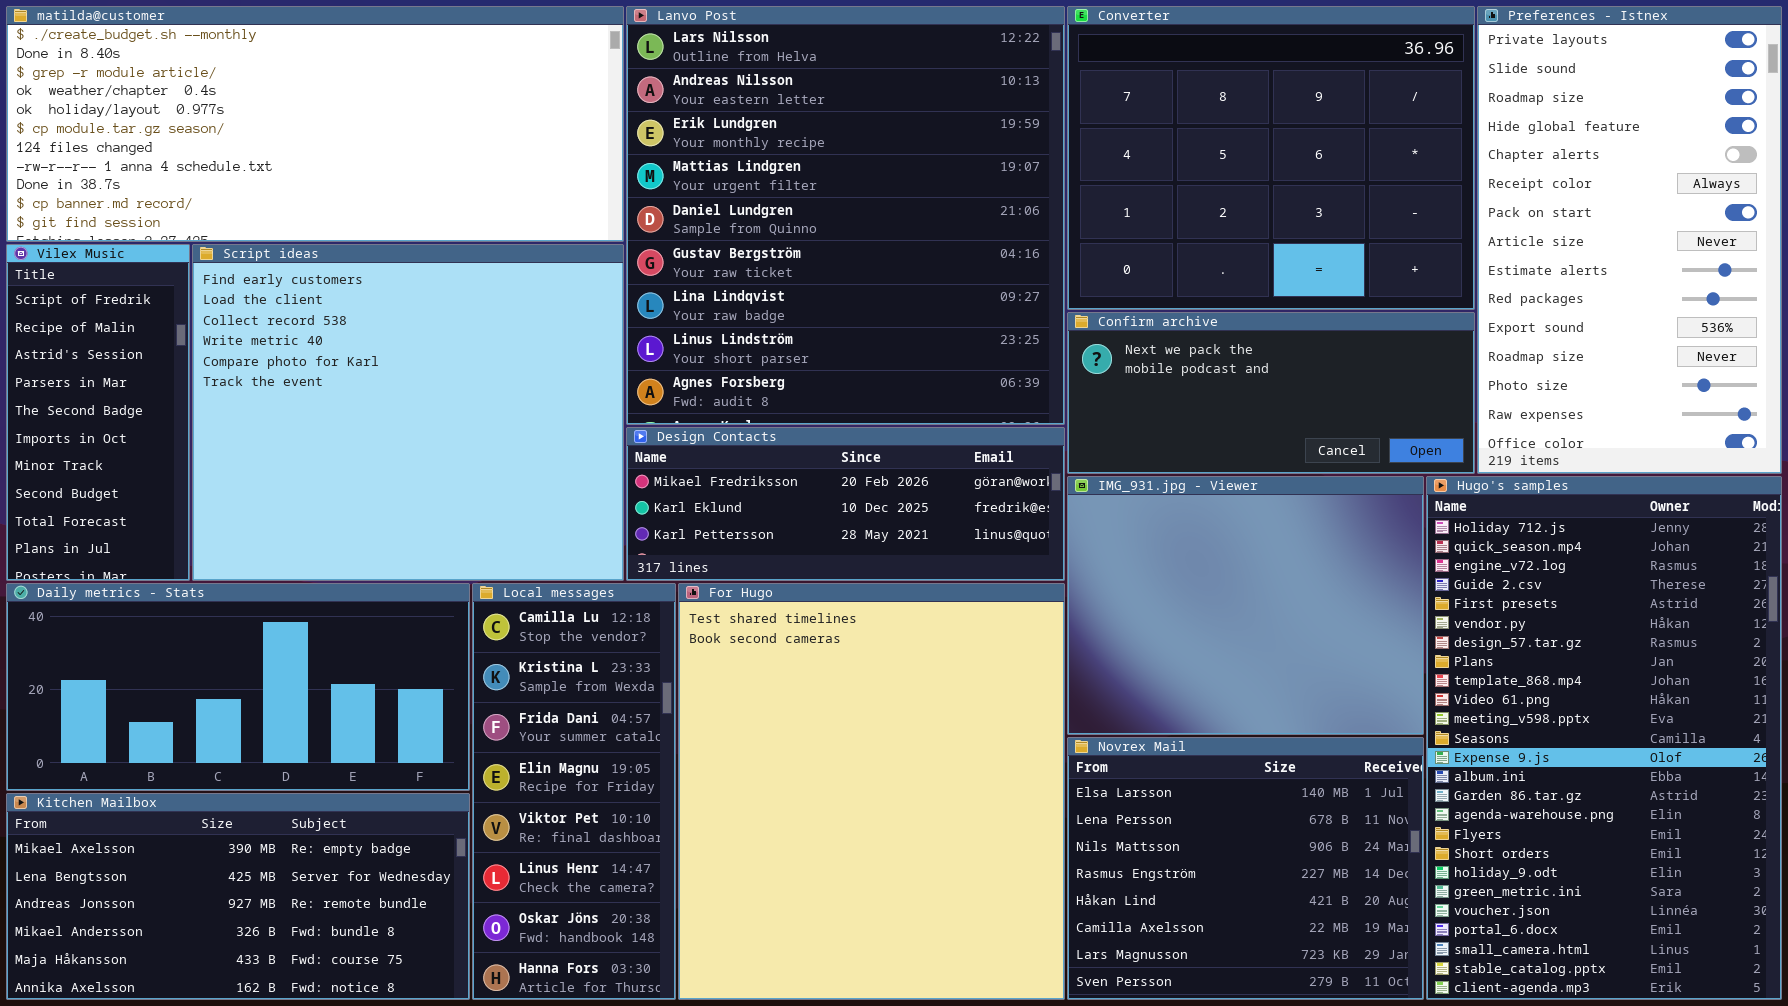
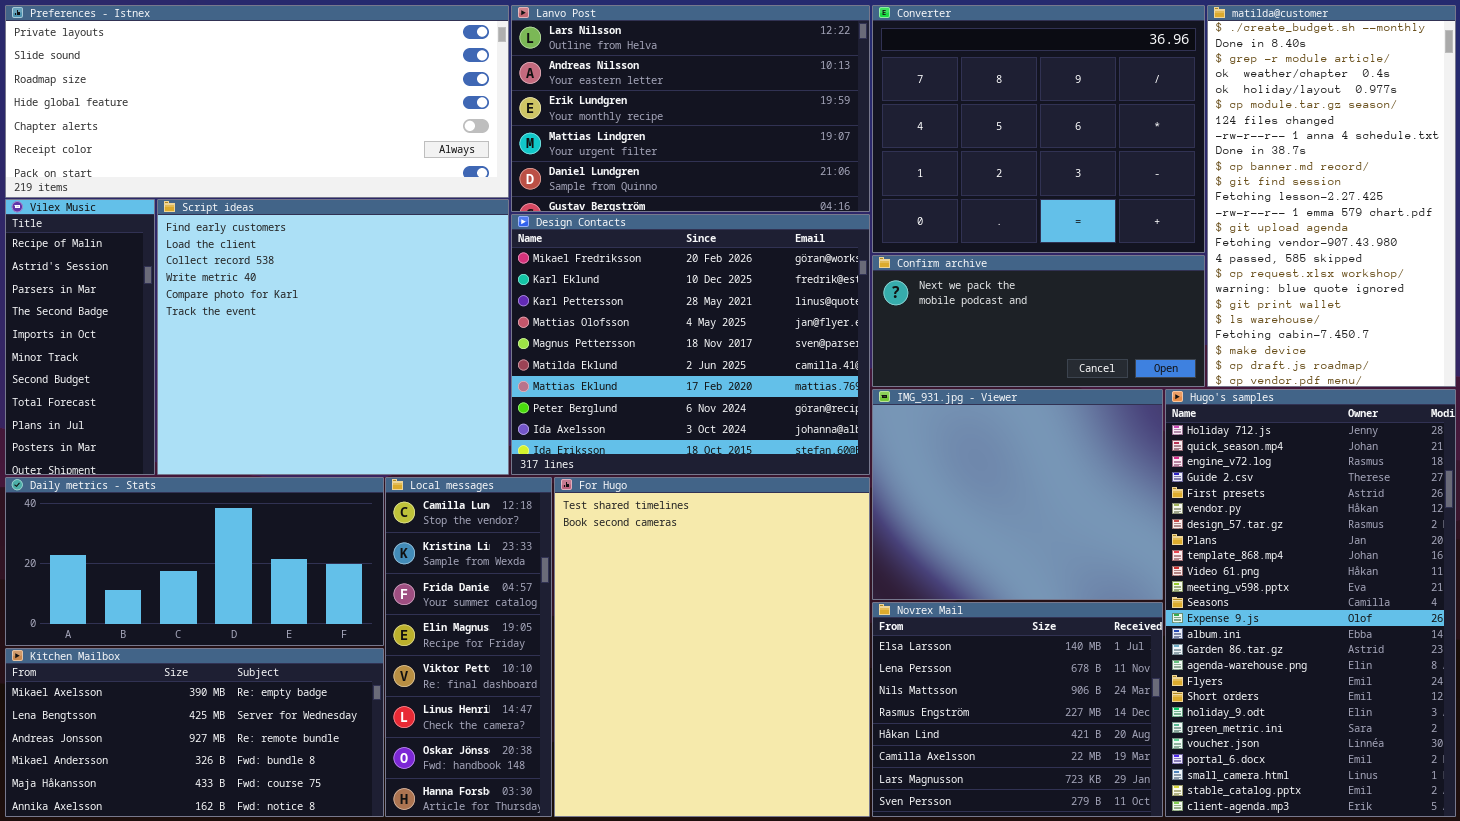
matilda@customer: [6,6,624,242] -> [1207,5,1456,387], moved, resized
Lanvo Post: [626,6,1065,425] -> [511,5,870,212], resized
Preferences - Istnex: [1477,6,1782,474] -> [5,5,509,198], moved, resized
Vilex Music: [6,244,190,581] -> [5,199,155,475], scrolled down 1 row
Design Contacts: [626,427,1065,581] -> [511,214,870,475], resized

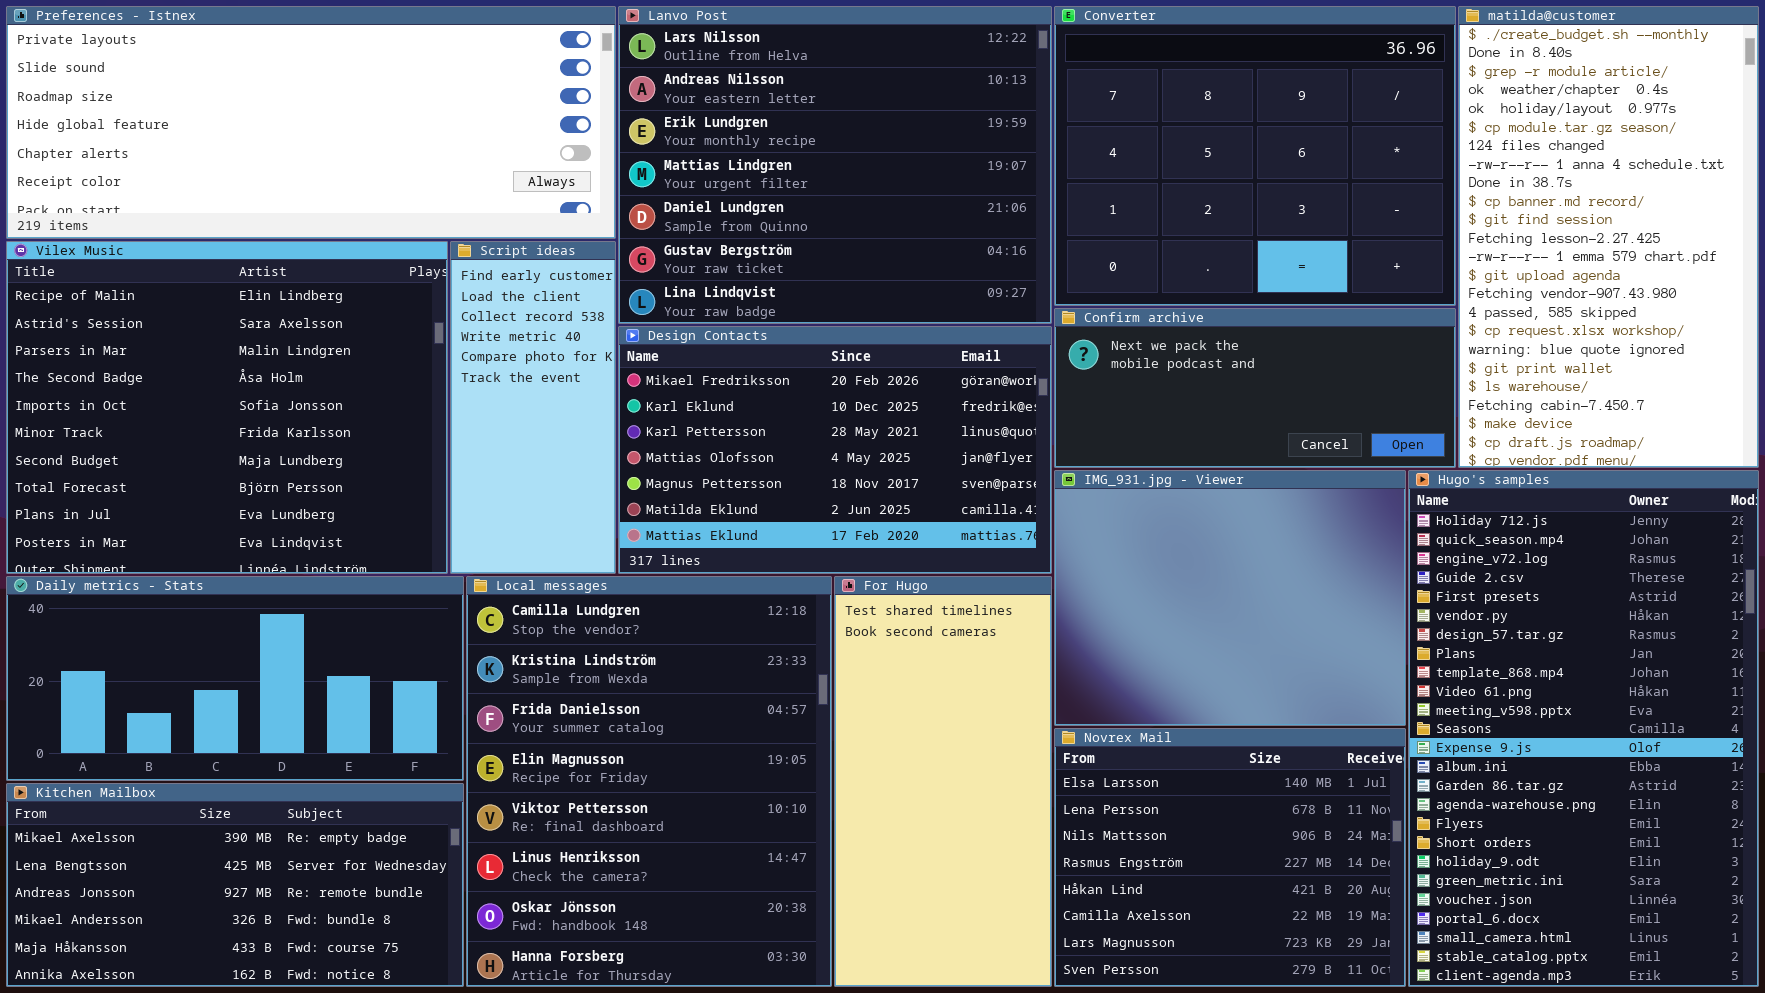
Lanvo Post: [511,5,870,212] -> [618,6,1052,324], resized
Vilex Music: [5,199,155,475] -> [6,241,448,574], resized
Script ideas: [157,199,509,475] -> [450,241,616,574], resized
Design Contacts: [511,214,870,475] -> [618,326,1052,574], resized
Local messages: [385,477,552,817] -> [466,576,832,987], resized
For Hugo: [554,477,870,817] -> [834,576,1052,987], resized

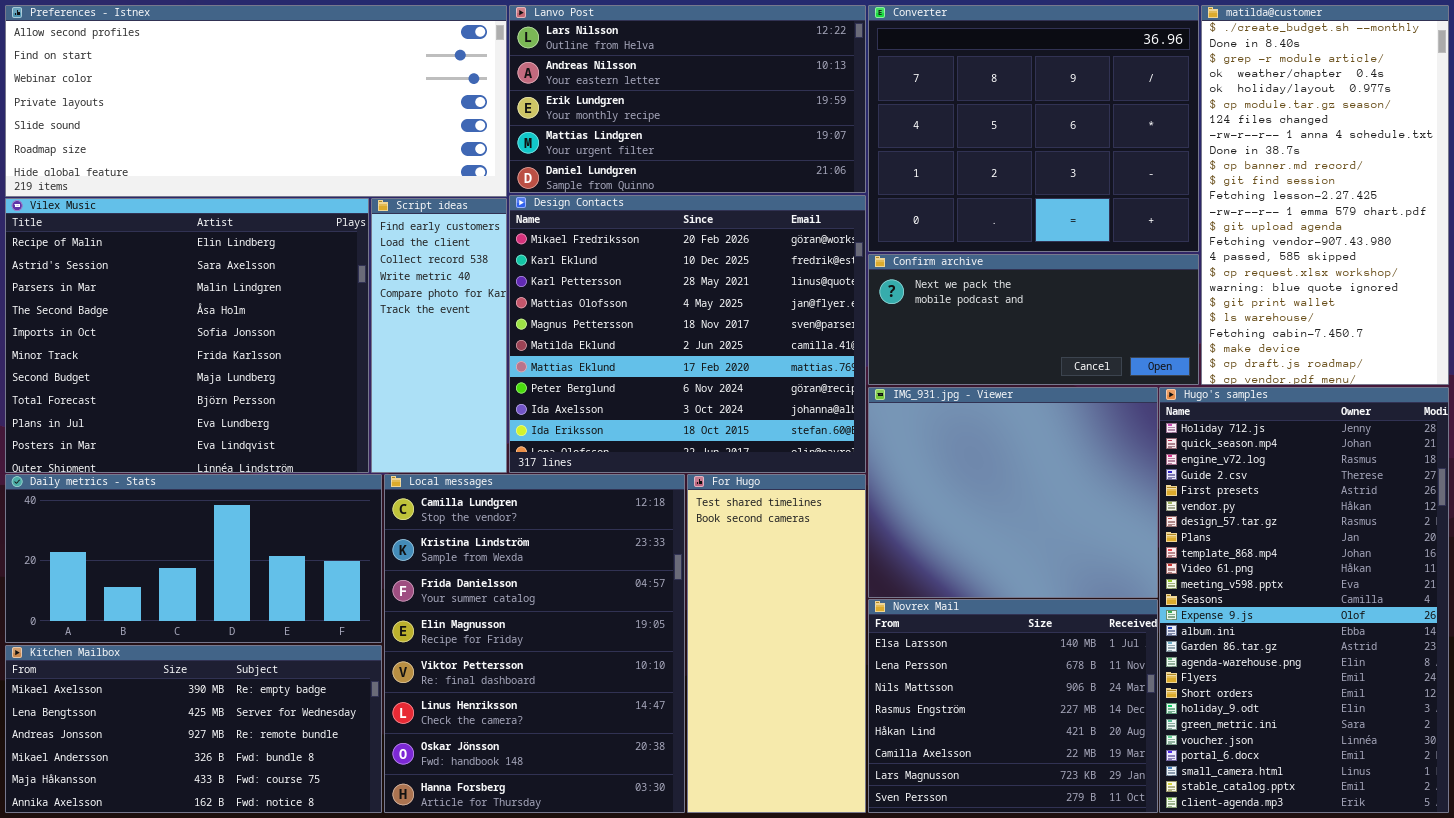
Preferences - Istnex: [6,6,616,239] -> [5,5,507,197], scrolled up 3 rows
Lanvo Post: [618,6,1052,324] -> [509,5,866,193], resized
Design Contacts: [618,326,1052,574] -> [509,195,866,473], resized

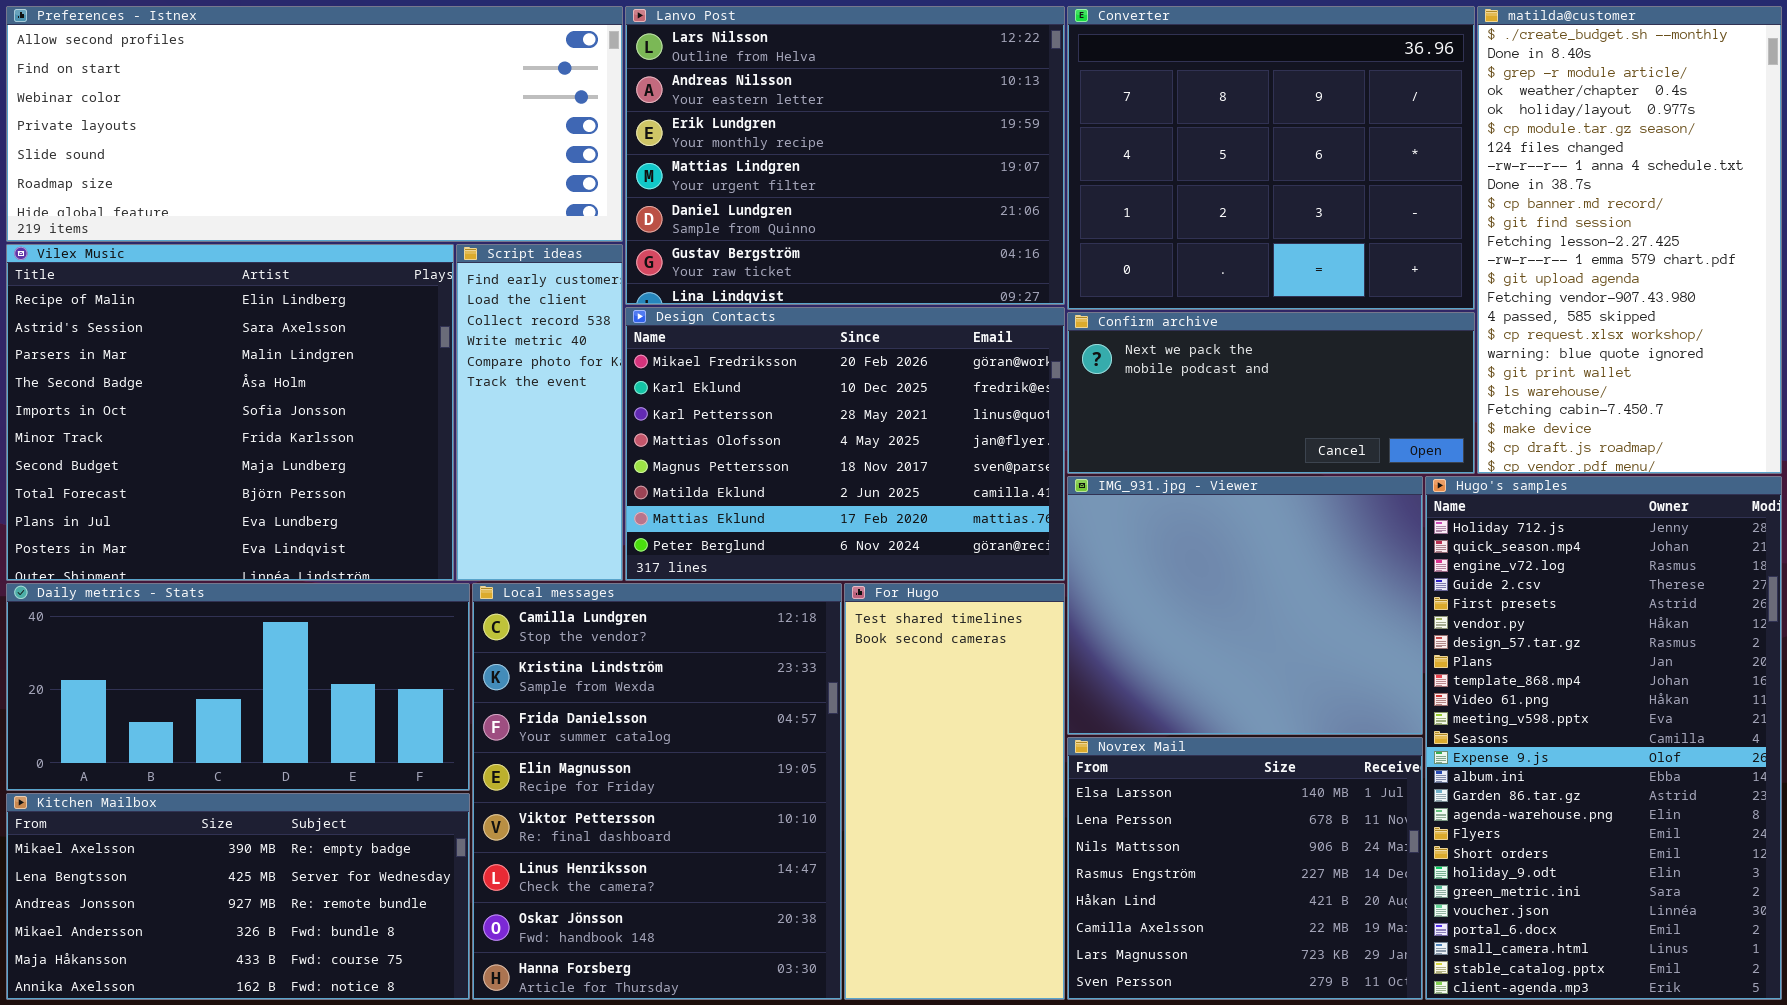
Lanvo Post: [509,5,866,193] -> [625,6,1065,305], resized
Design Contacts: [509,195,866,473] -> [625,307,1065,581], resized

